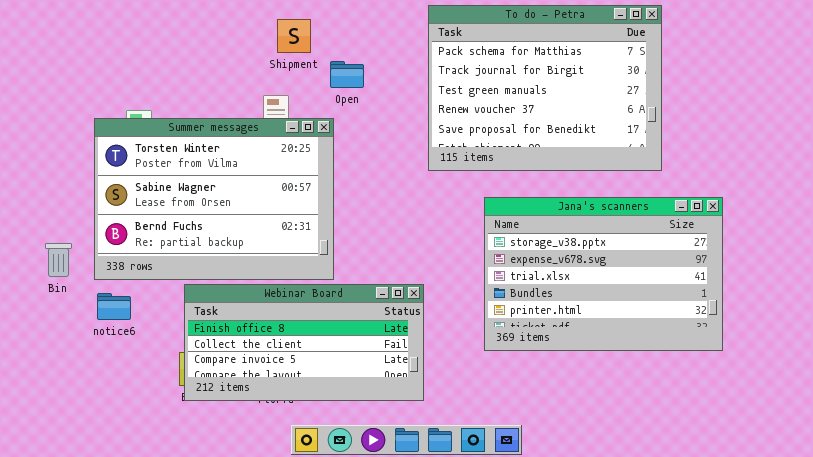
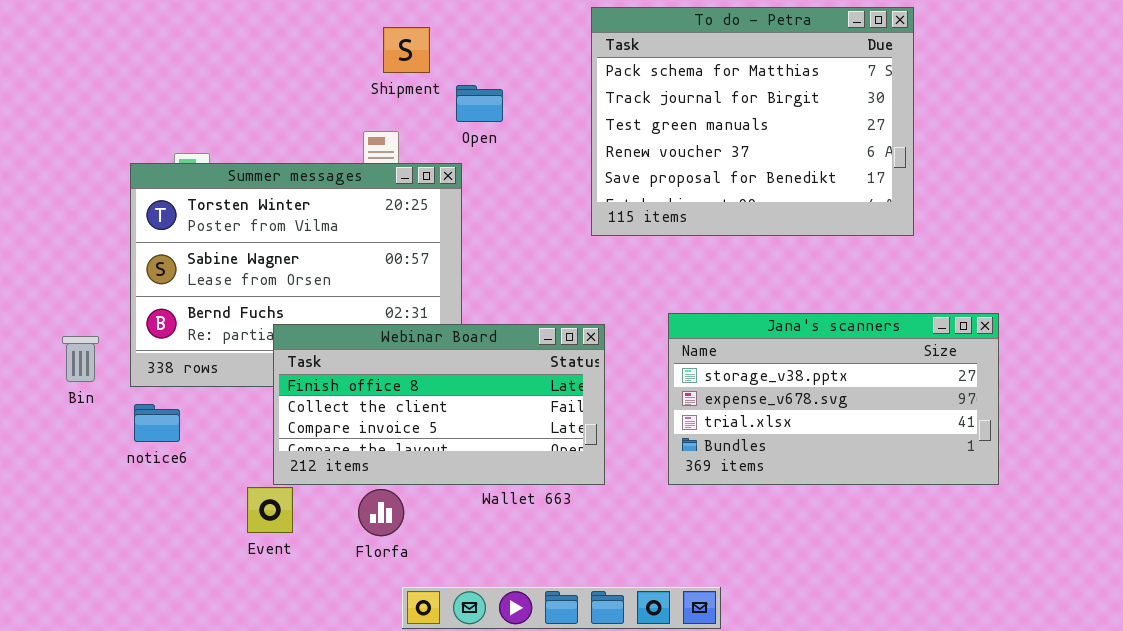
Jana's scanners: [484,197,723,351] -> [668,313,999,485], resized
Webinar Board: [184,284,424,401] -> [273,324,605,485], moved

